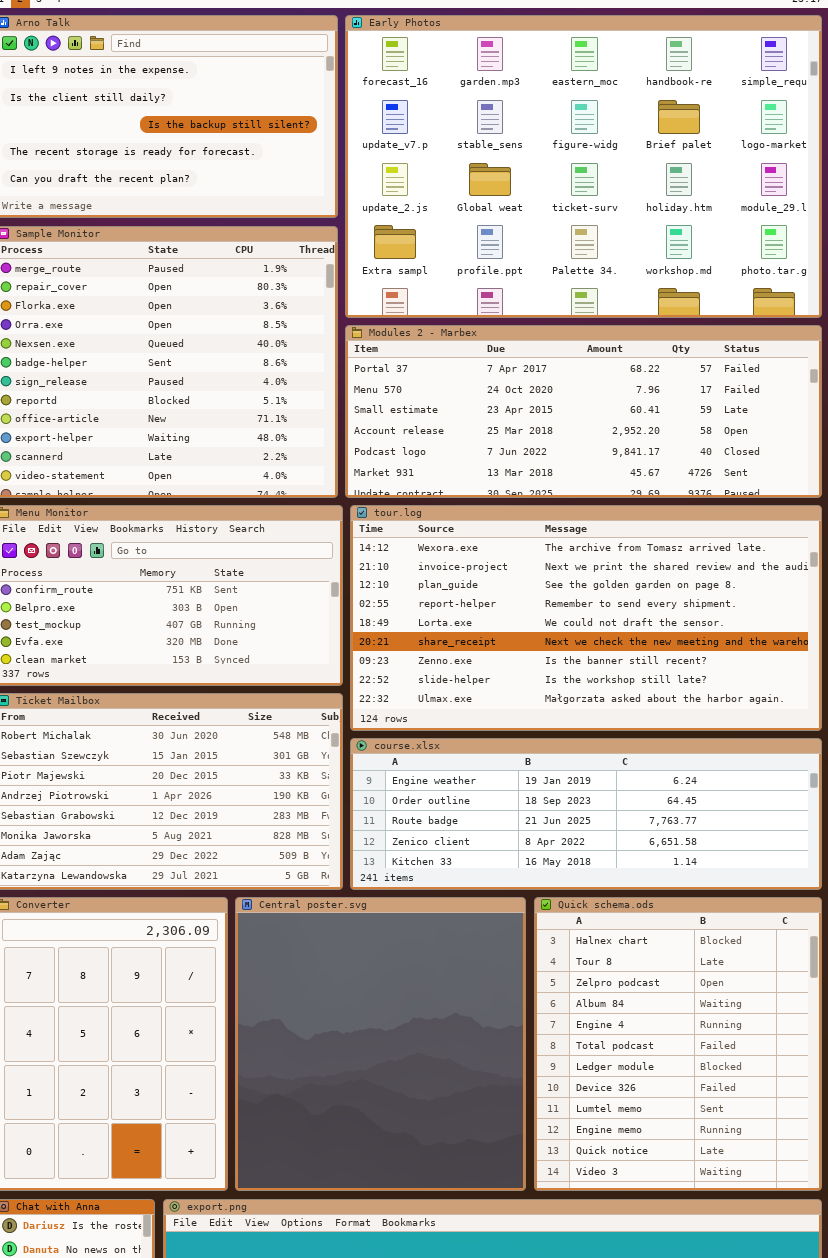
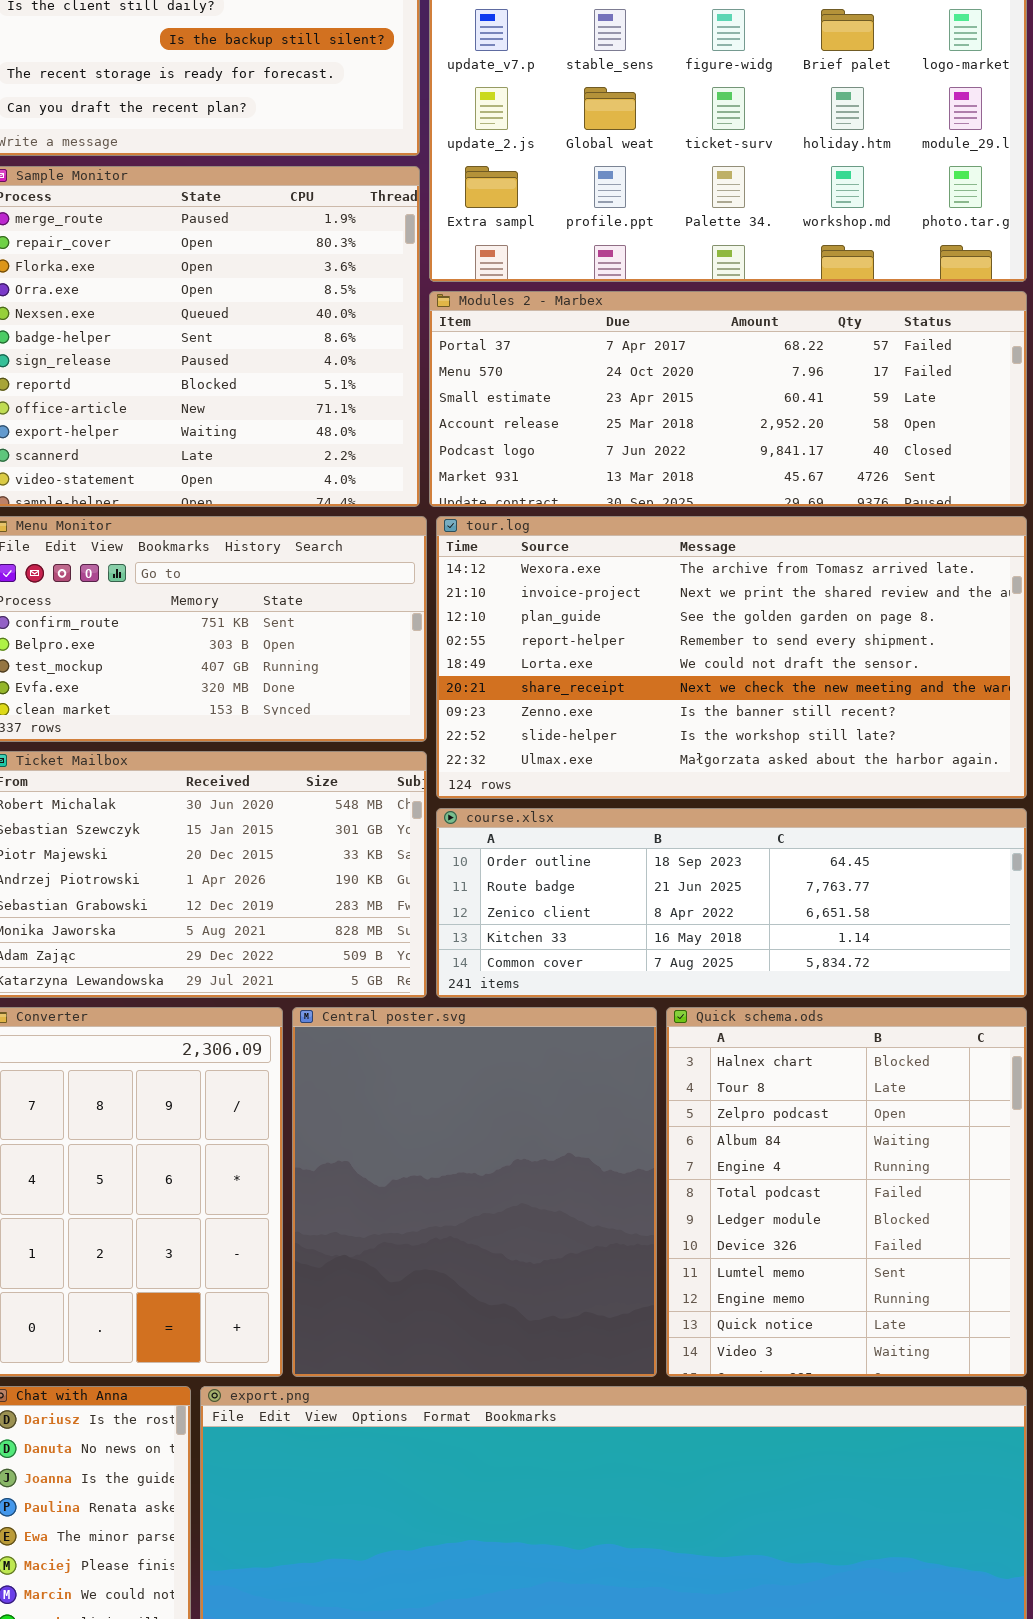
course.xlsx: [350,738,822,890] -> [436,808,1027,998], scrolled down 1 row

